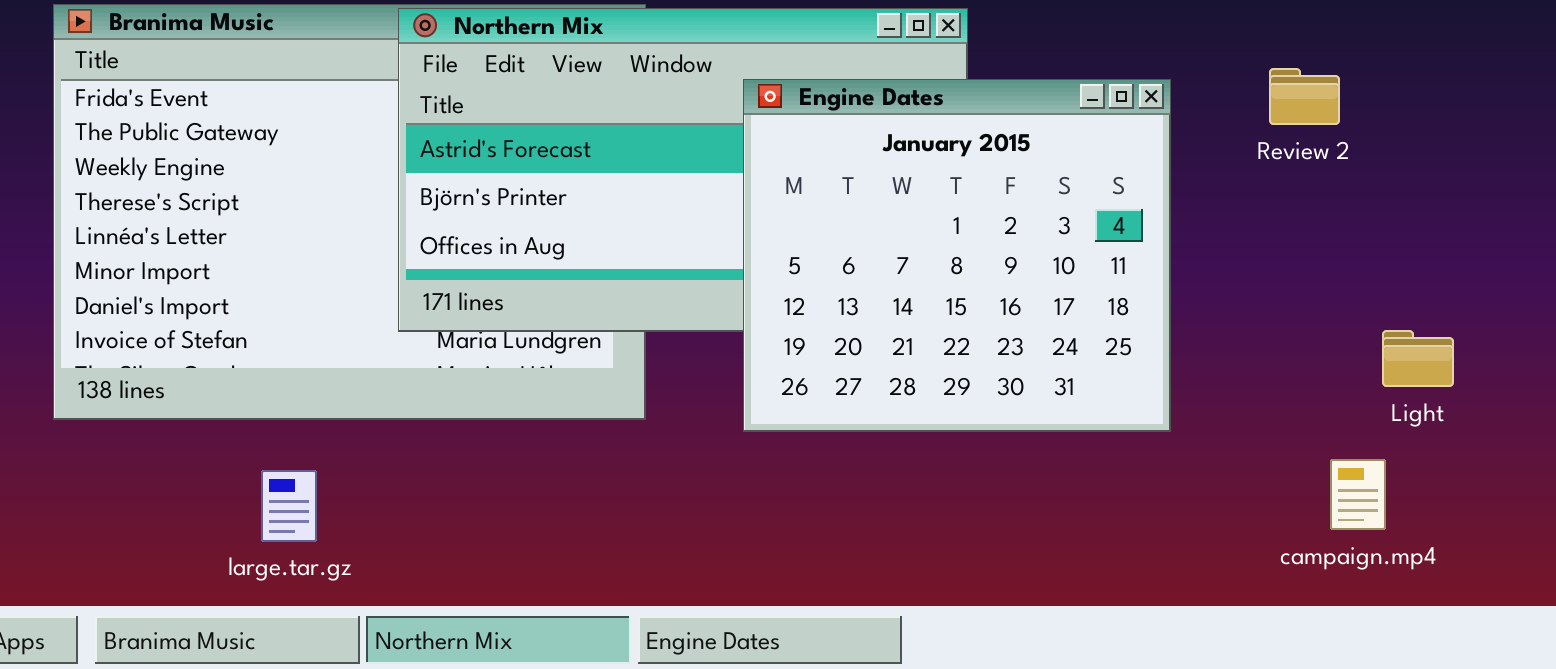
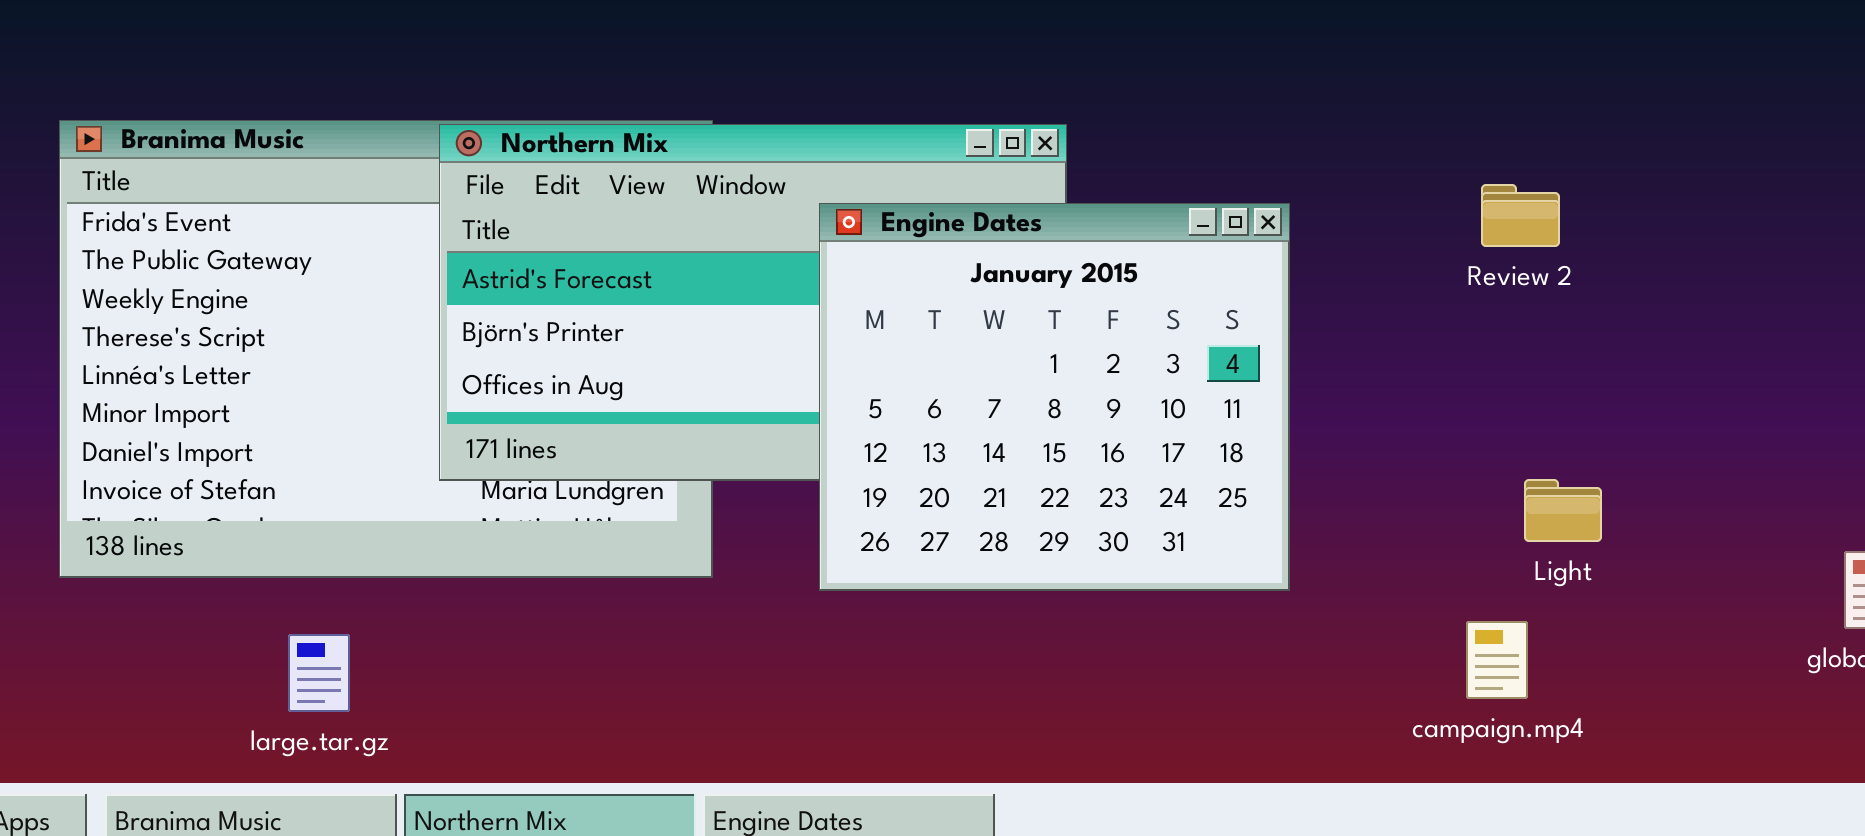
Review 2: [1269,68,1340,125] -> [1481,184,1560,247], moved

